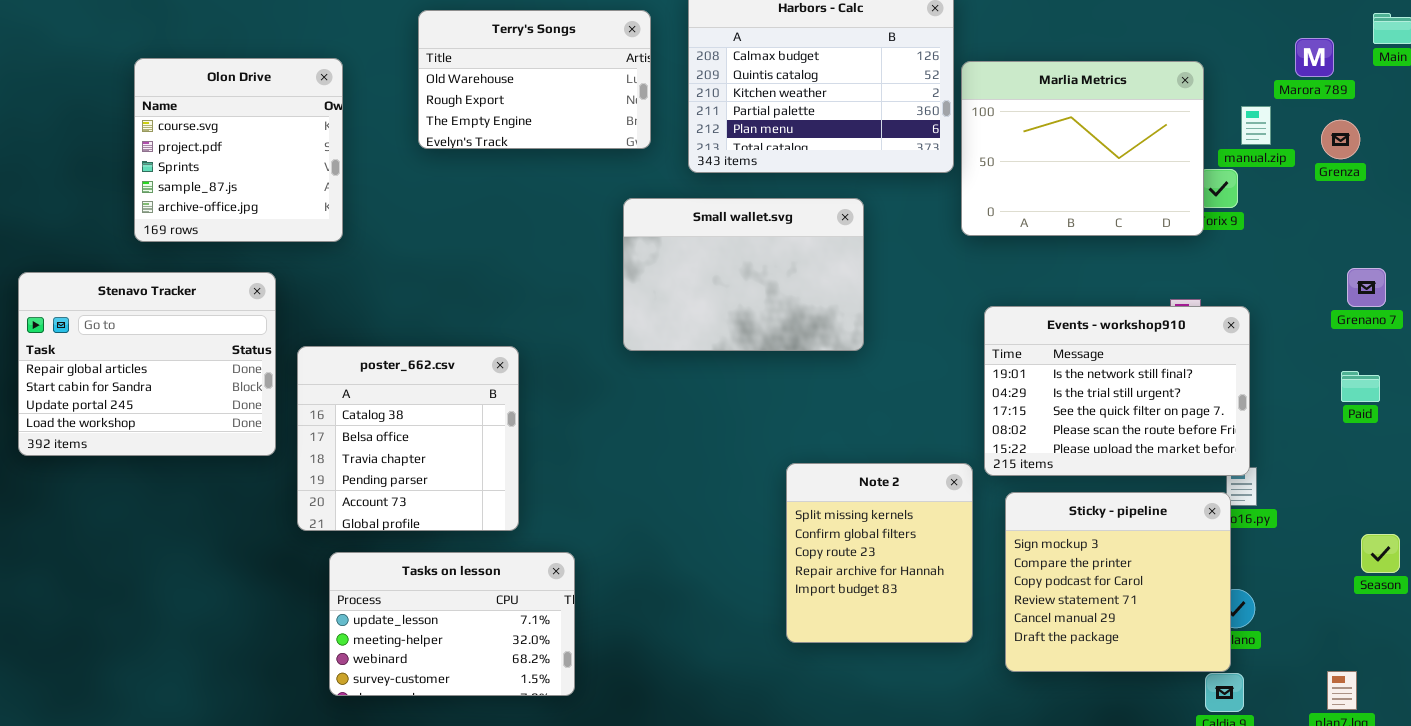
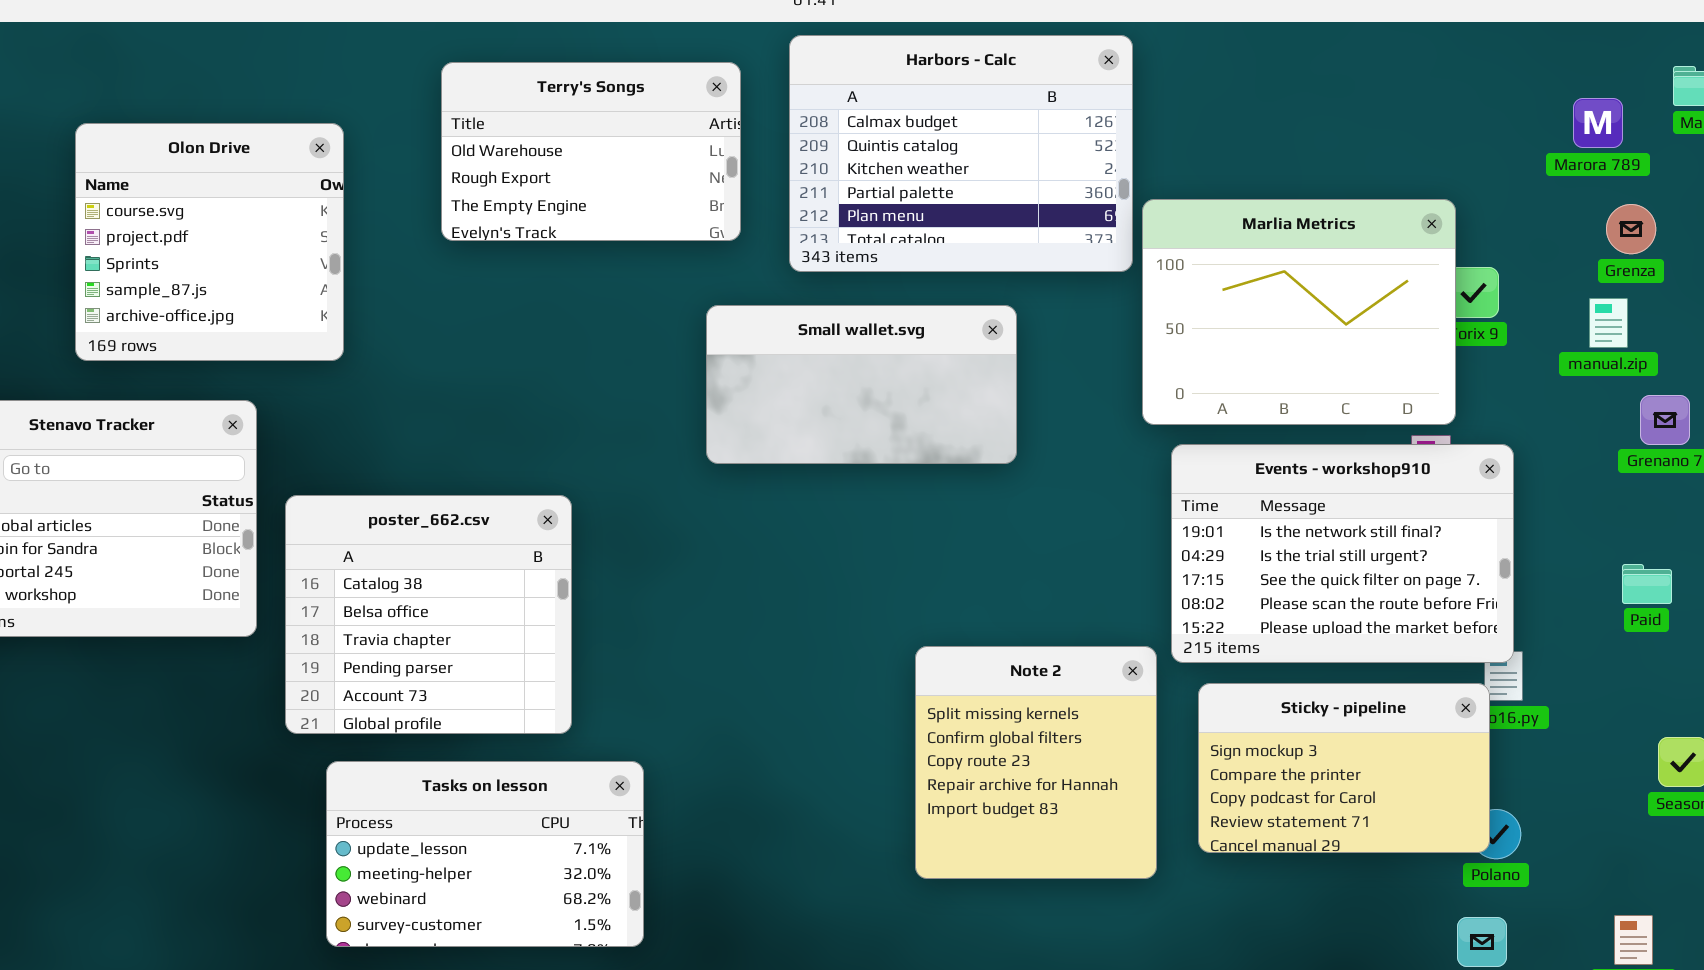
Marlia Metrics: [961,61,1204,236] -> [1142,199,1456,425], moved
manual.zip: [1241,106,1271,145] -> [1589,298,1628,348], moved
Small wallet.svg: [623,198,864,351] -> [706,305,1017,464], resized
Paid: [1341,371,1380,402] -> [1622,564,1672,604], moved
Sticky - pipeline: [1005,492,1231,672] -> [1198,683,1490,853], resized

